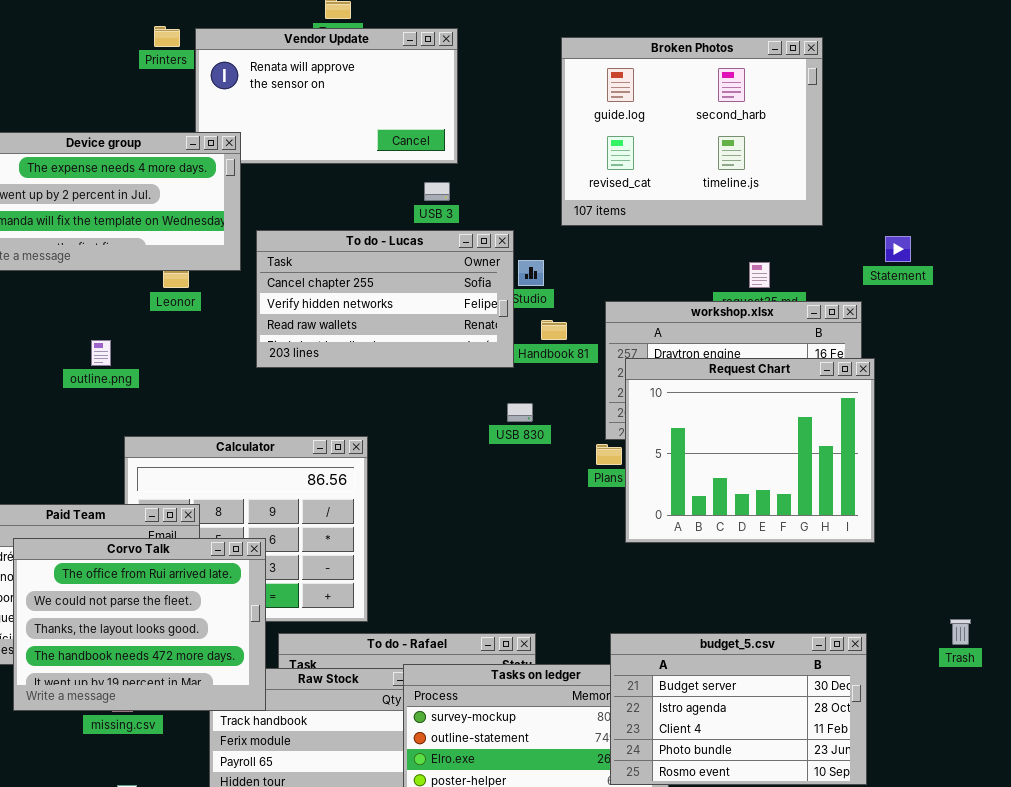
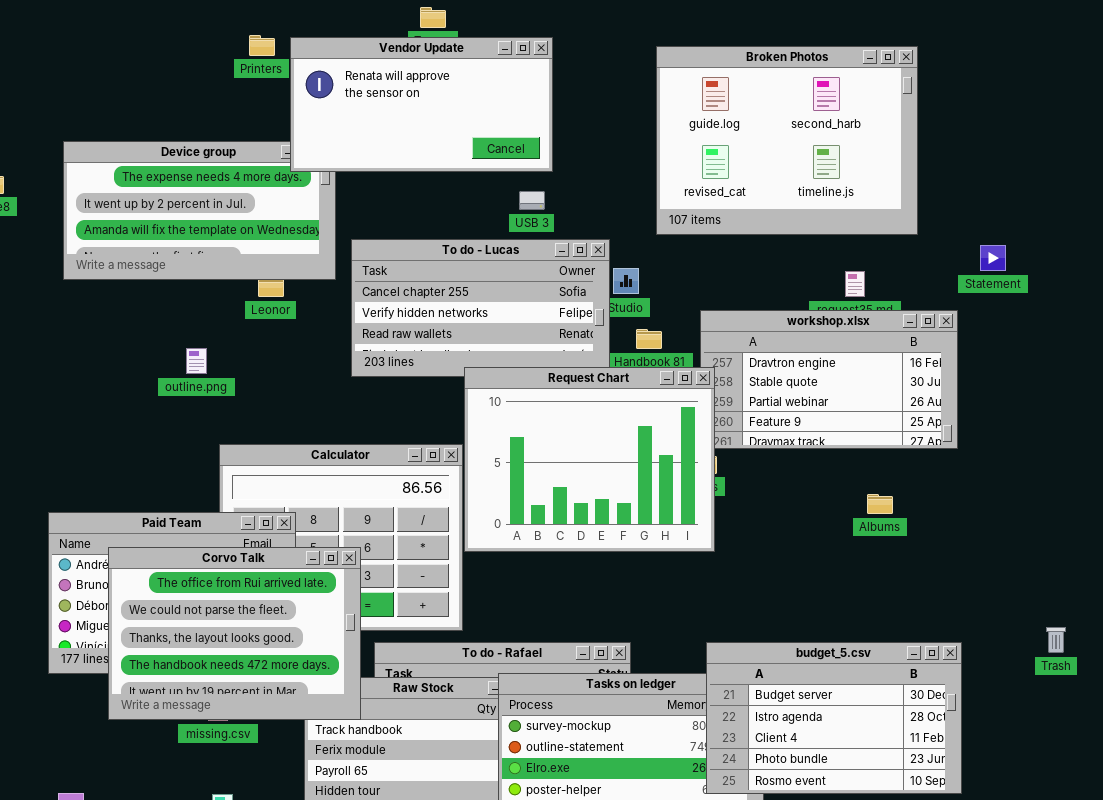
Vendor Update: [195,28,458,164] -> [290,37,553,172], raised
Request Chart: [625,358,875,543] -> [464,367,715,552], moved

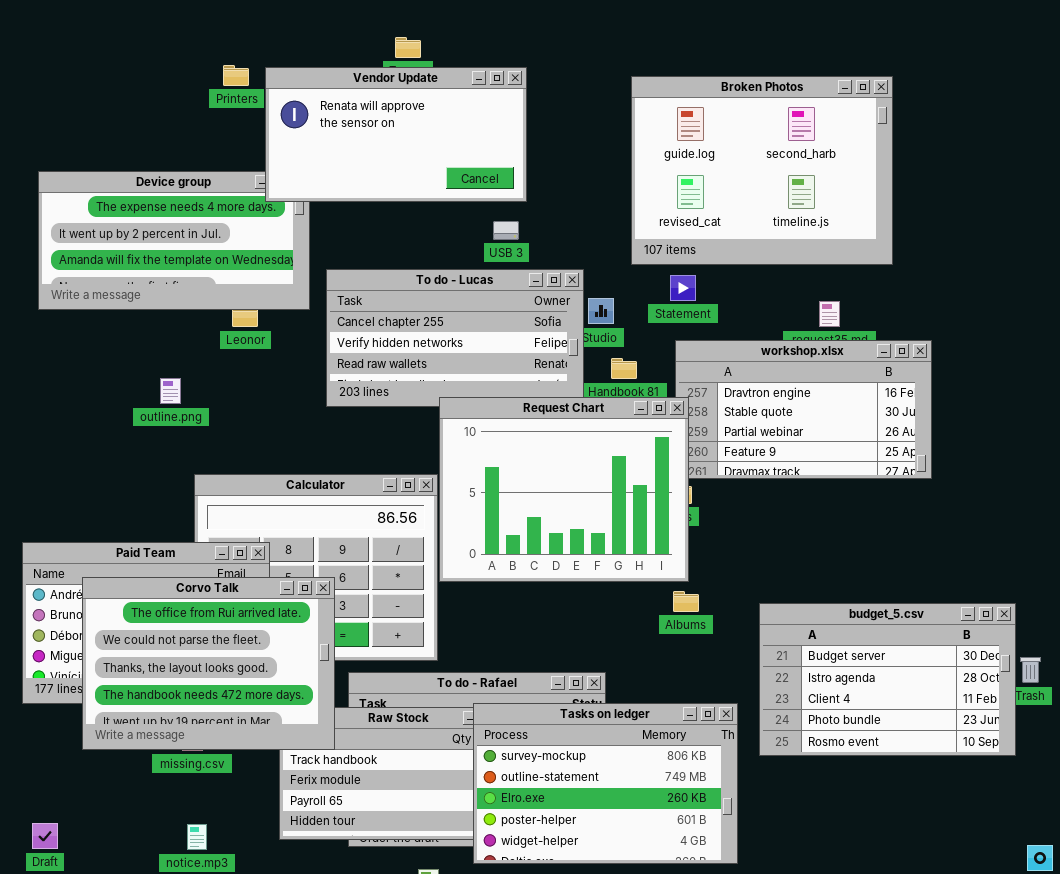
Statement: [980,245,1006,271] -> [670,275,696,301], moved
Albums: [867,494,893,514] -> [673,591,699,612], moved
budget_5.csv: [706,642,962,794] -> [759,603,1016,756], moved

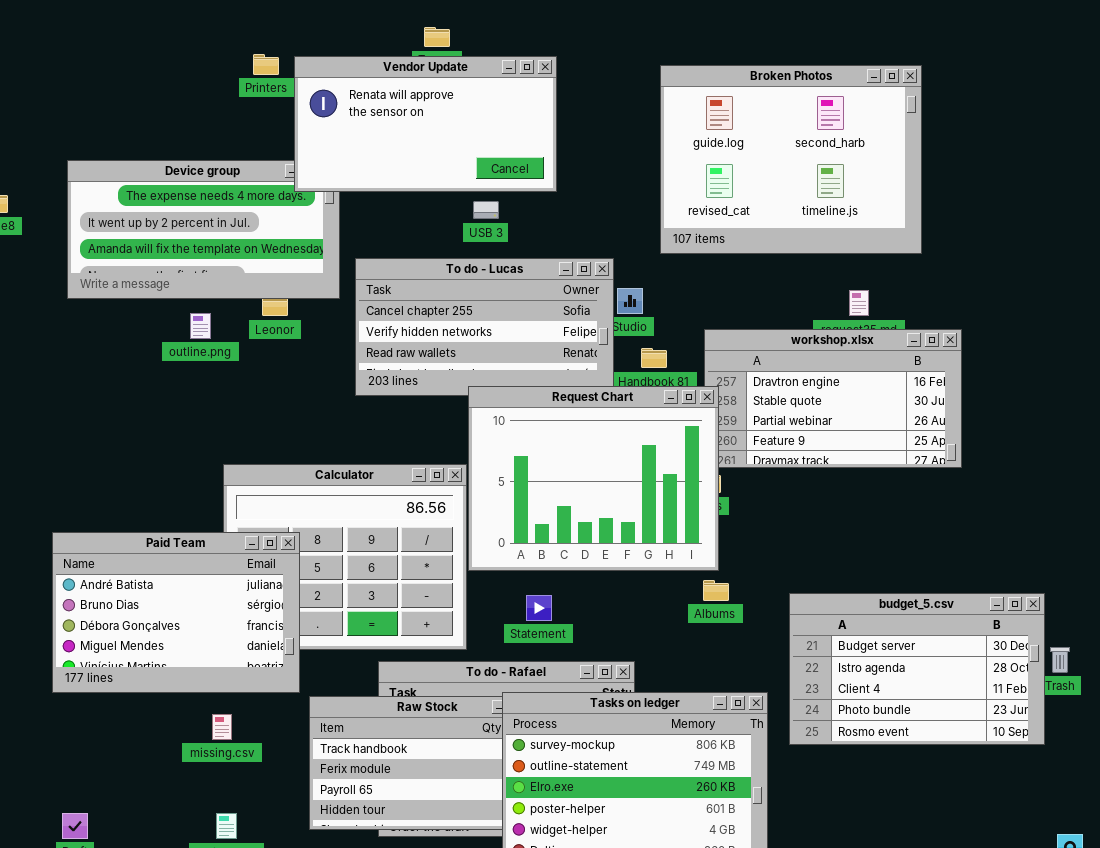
USB 3: [493,221,519,240] -> [473,201,499,219], moved
Statement: [670,275,696,301] -> [526,595,552,621], moved
outline.png: [160,378,181,404] -> [190,313,211,339], moved
Corvo Talk: [82,577,335,750] -> none, closed

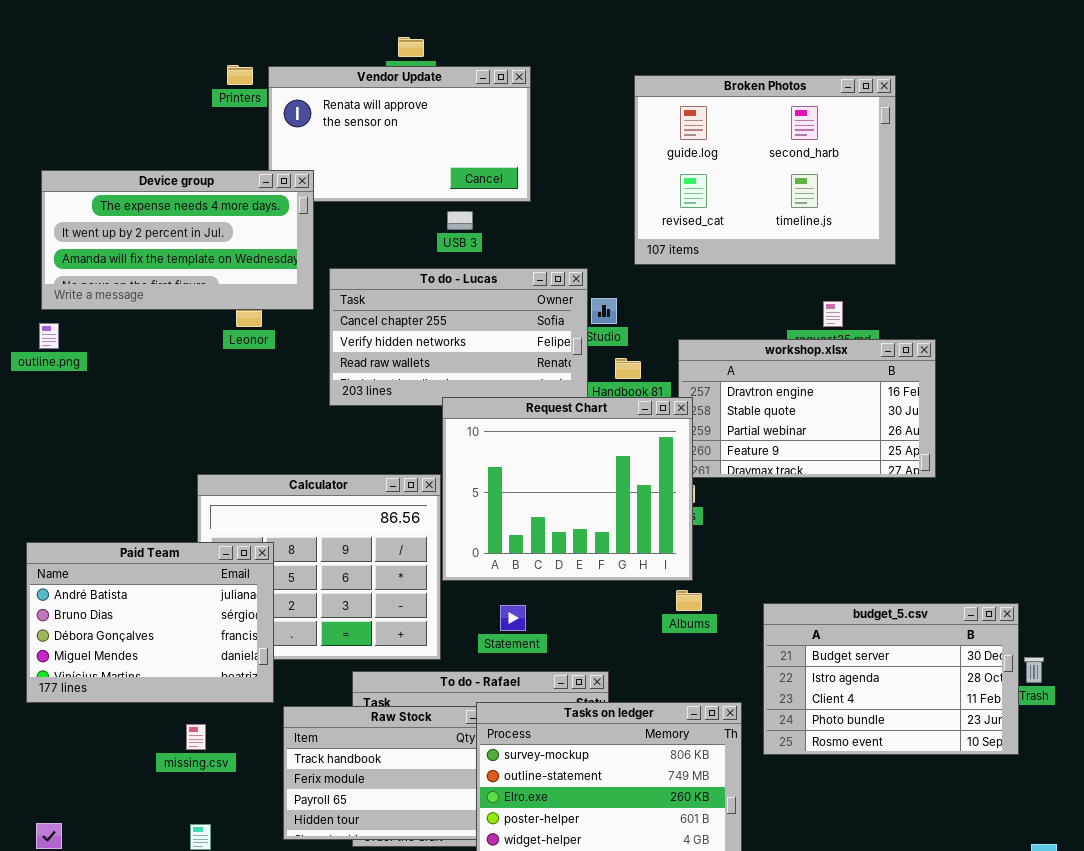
Device group: [67,160,340,299] -> [41,170,314,310], raised
outline.png: [190,313,211,339] -> [39,323,59,349], moved

